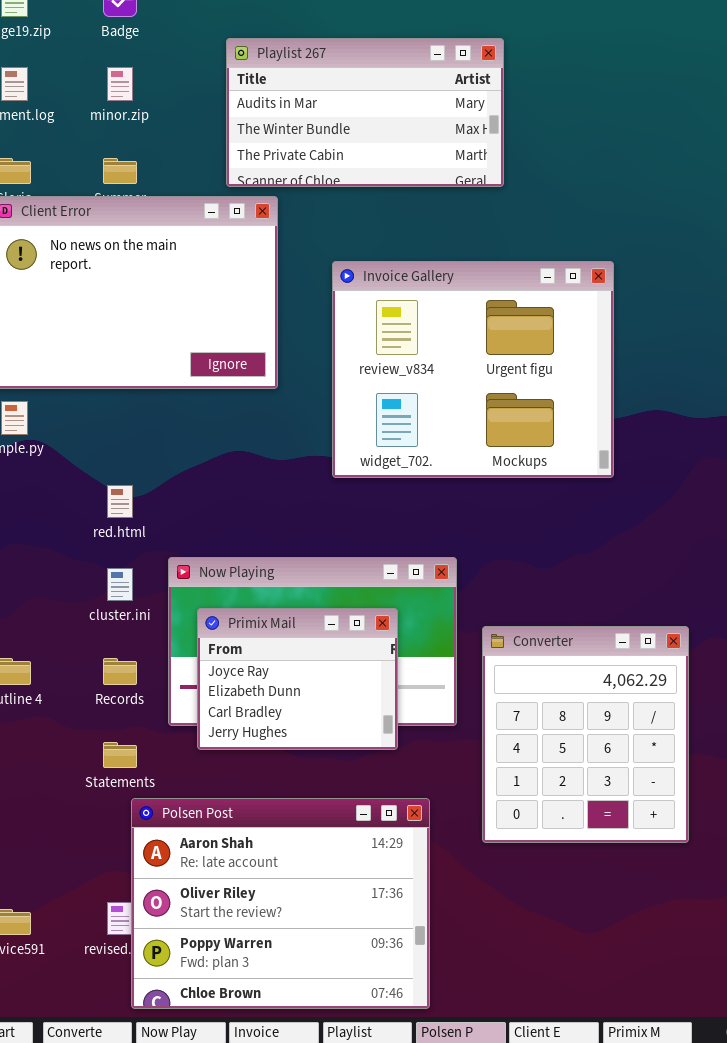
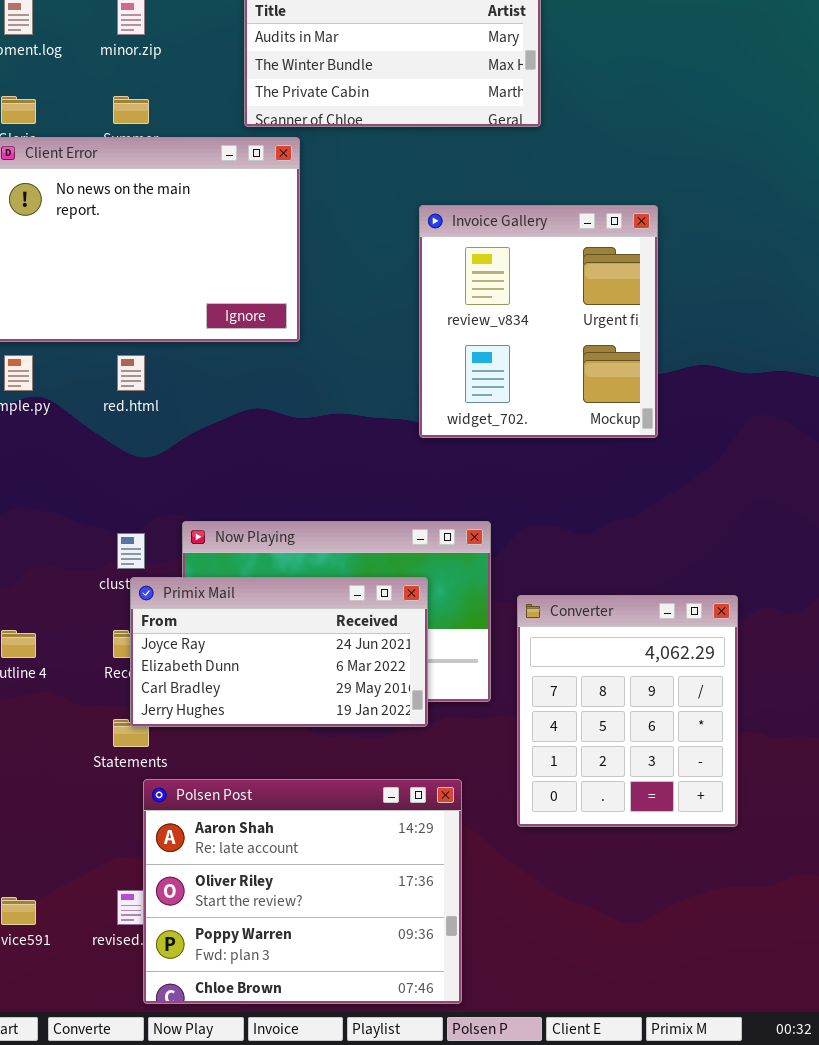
Invoice Gallery: [332,261,614,478] -> [419,205,658,438], resized
red.html: [107,485,133,518] -> [117,355,145,391], moved
Primix Mail: [197,608,398,750] -> [130,577,428,727], resized

